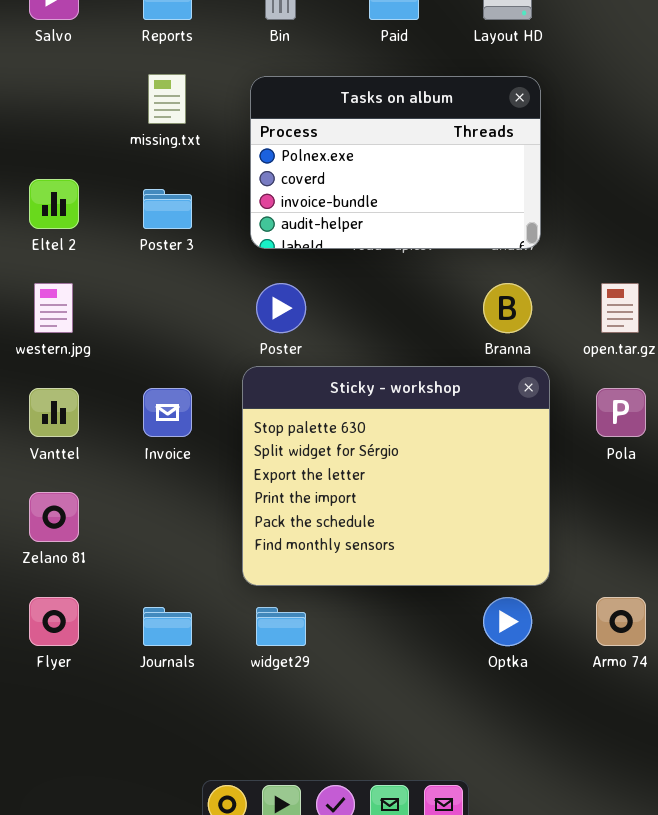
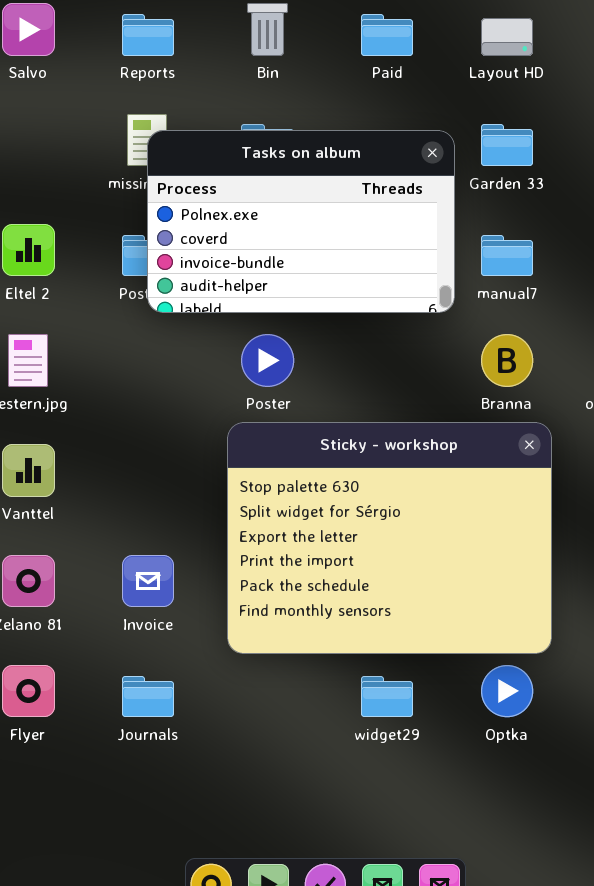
Tasks on album: [250,76,541,249] -> [147,130,455,313], moved
Invoice: [143,388,192,437] -> [122,555,174,607], moved
widget29: [256,607,306,646] -> [361,676,413,717], moved

